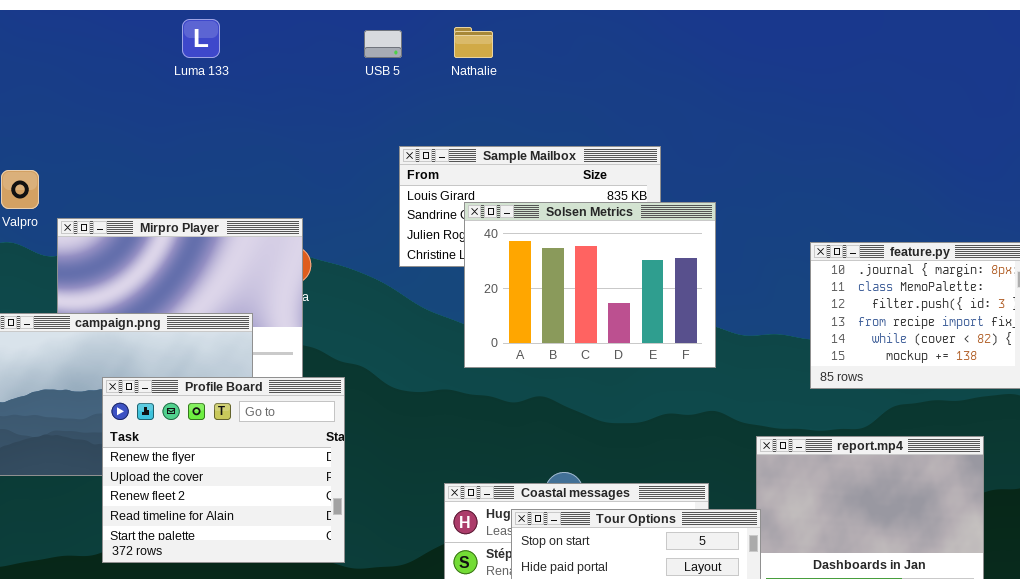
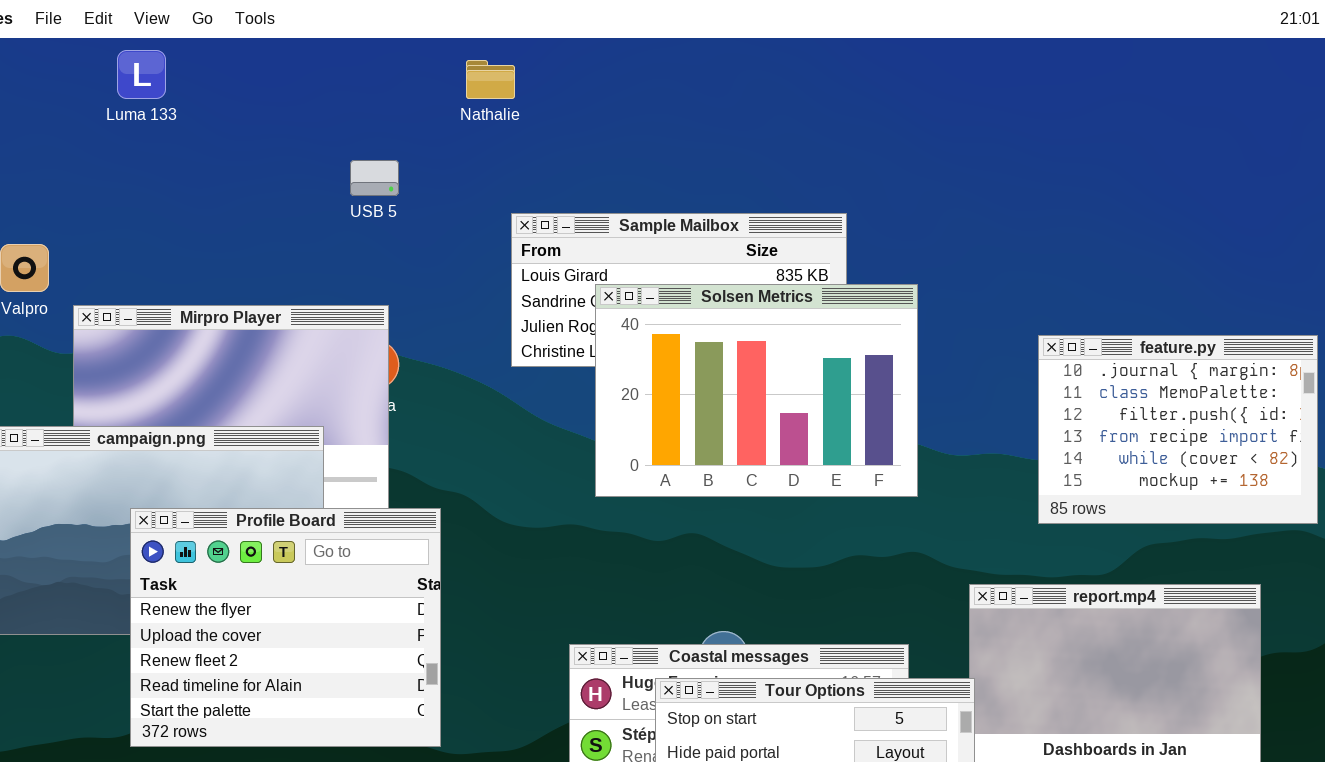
Luma 133: [182,19,220,58] -> [117,50,166,99], moved
Nathalie: [454,27,493,58] -> [466,60,515,99], moved
USB 5: [364,30,402,58] -> [350,160,399,196], moved

